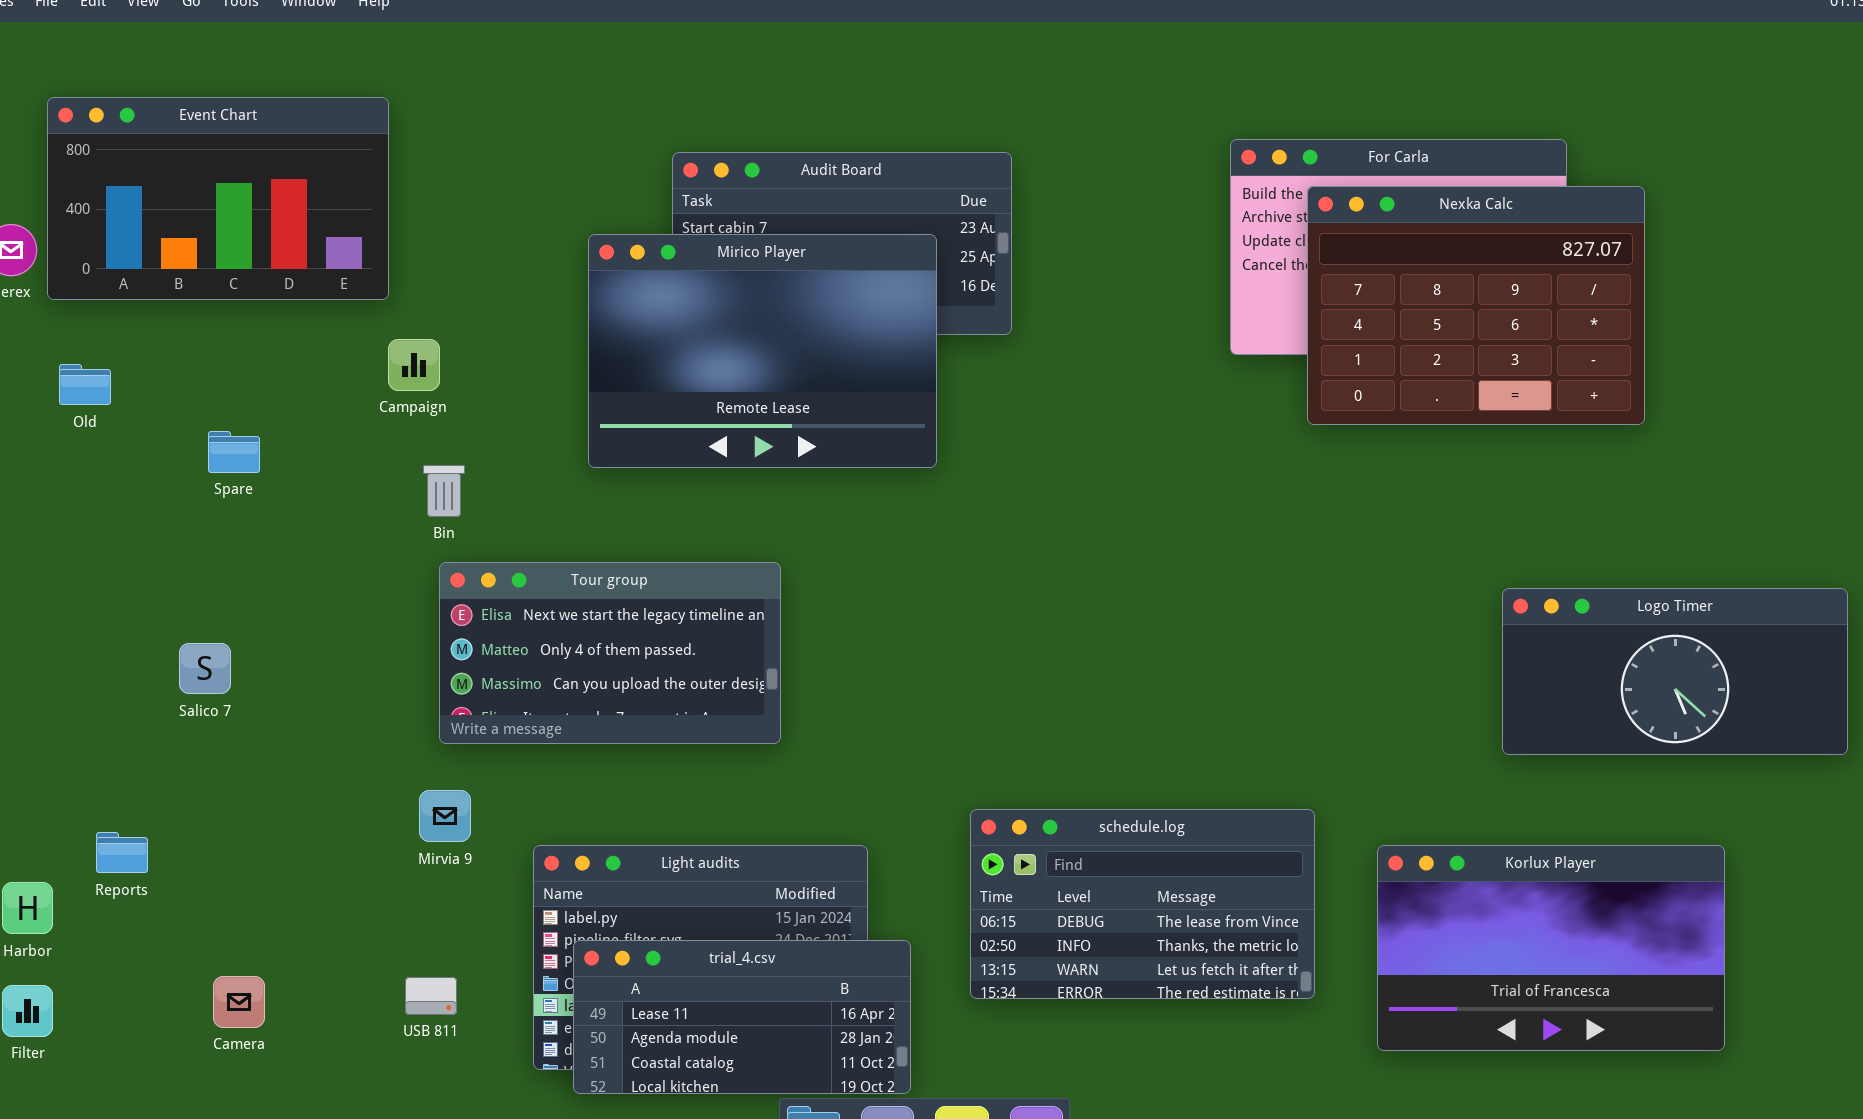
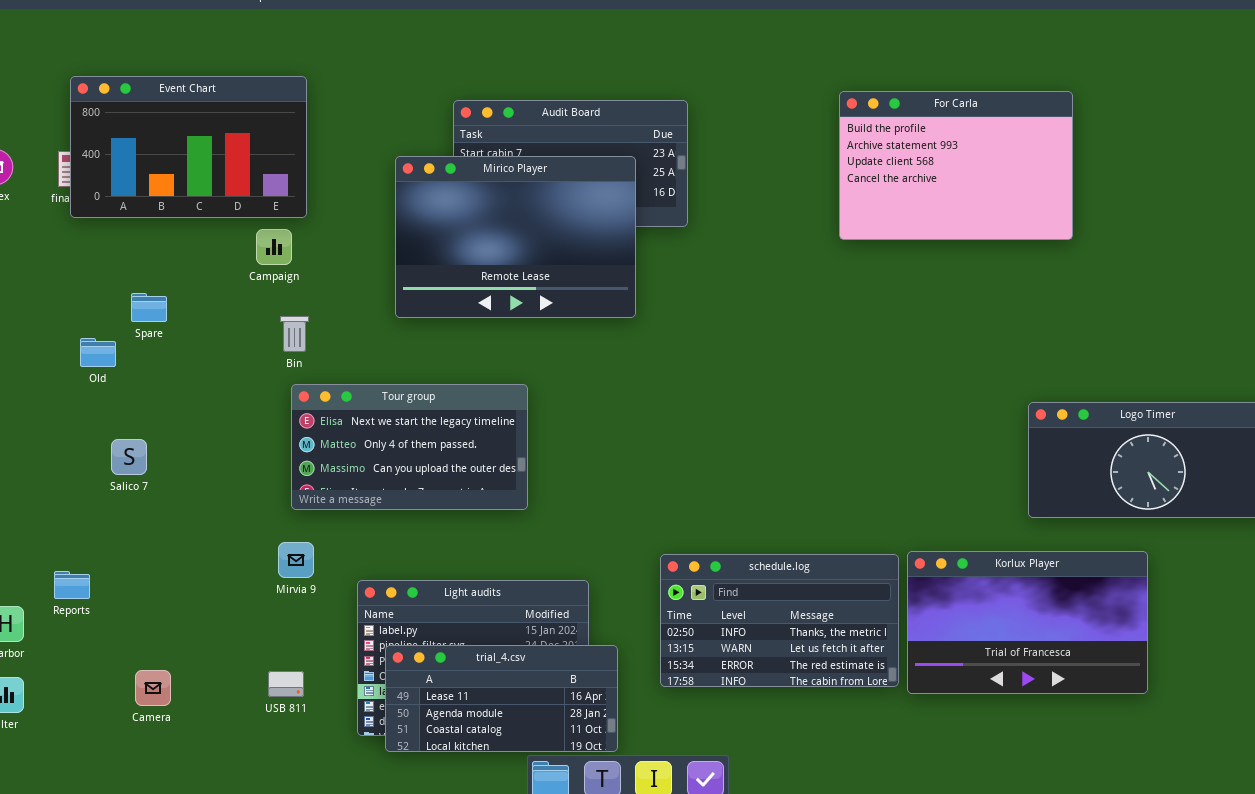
Event Chart: [47,97,389,300] -> [70,76,307,218], moved
Nexka Calc: [1307,186,1645,425] -> none, closed
Old: [59,364,111,405] -> [80,338,116,367], moved
schedule.log: [970,809,1315,999] -> [660,554,899,687], scrolled down 1 row
Korlux Player: [1377,845,1725,1051] -> [907,551,1148,694], moved

